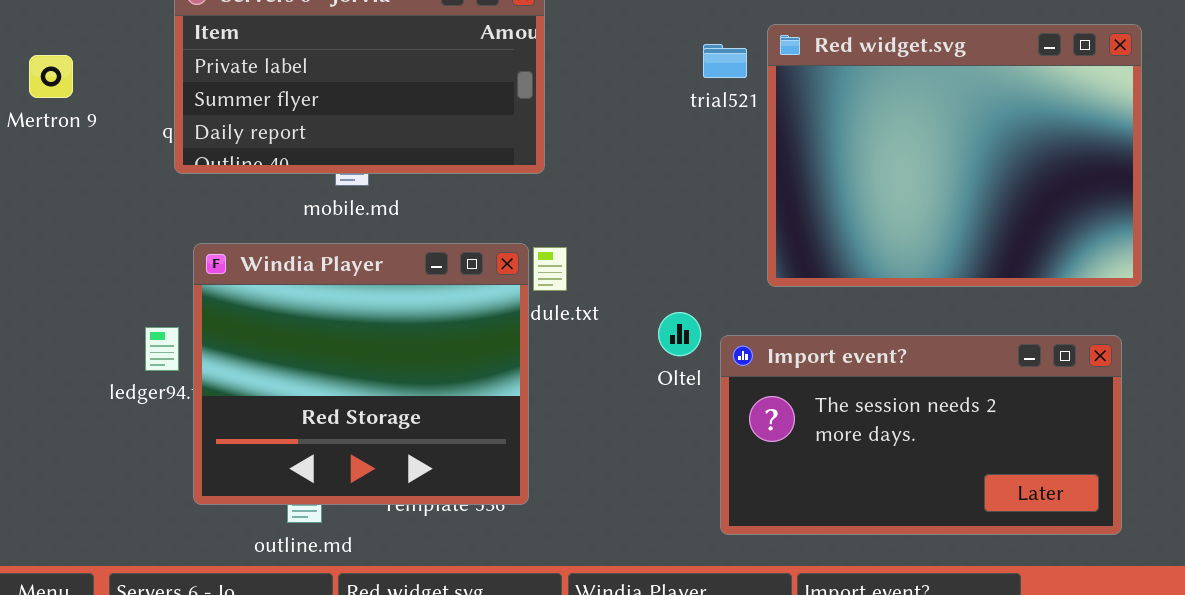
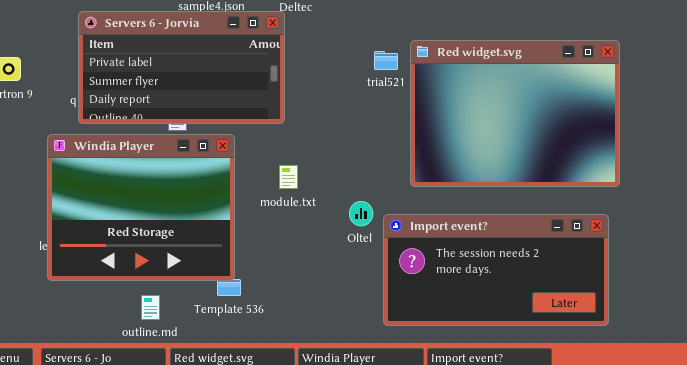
Windia Player: [193,243,529,505] -> [47,134,235,281], moved

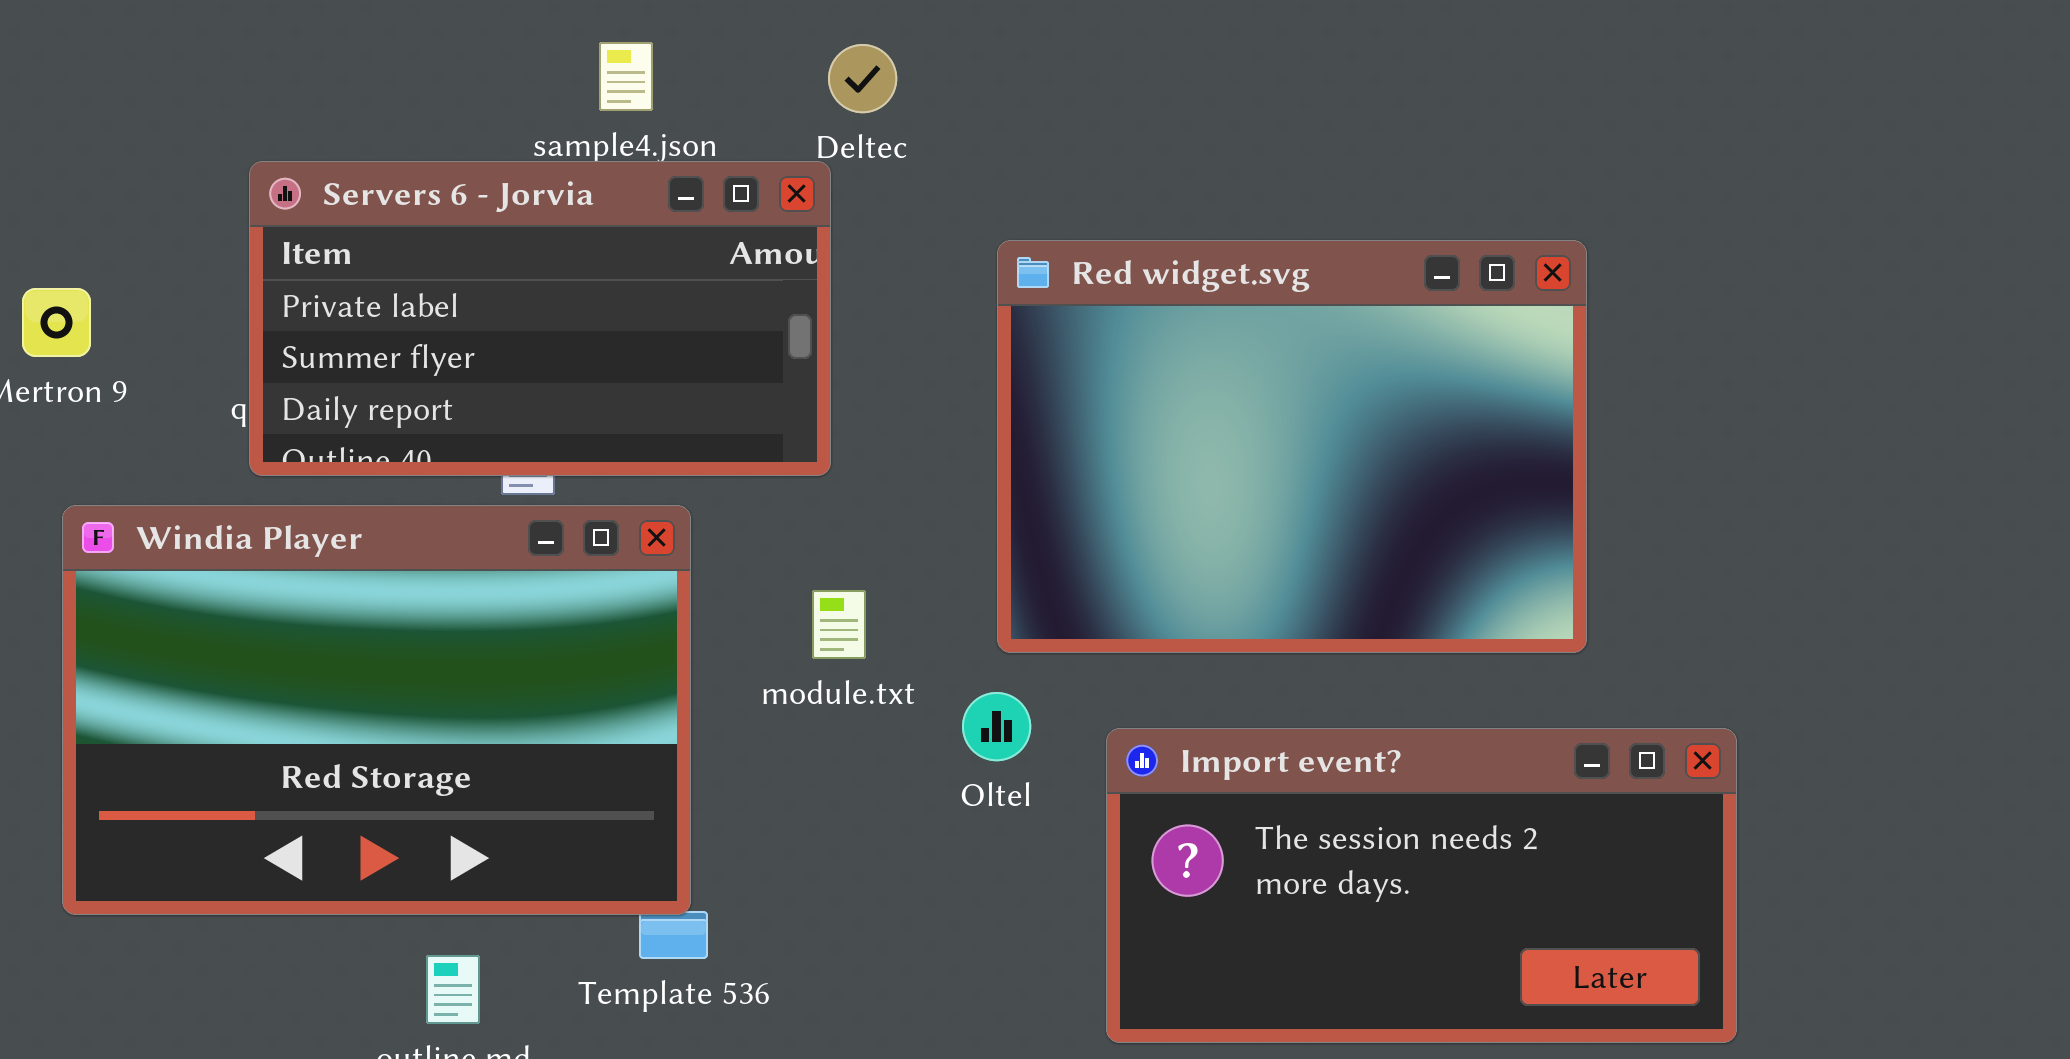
Red widget.svg: [410,40,620,187] -> [997,240,1587,653], moved
Windia Player: [47,134,235,281] -> [62,505,691,915], resized
Oltel: [349,201,373,226] -> [962,692,1031,761], moved

